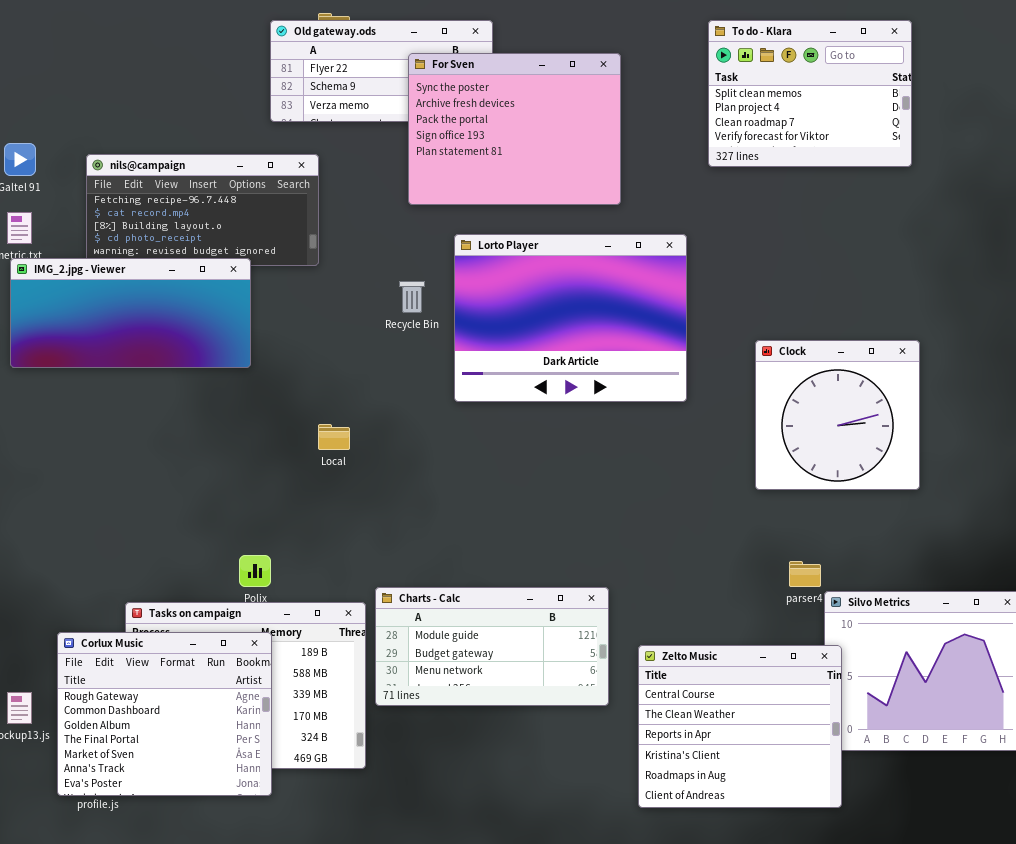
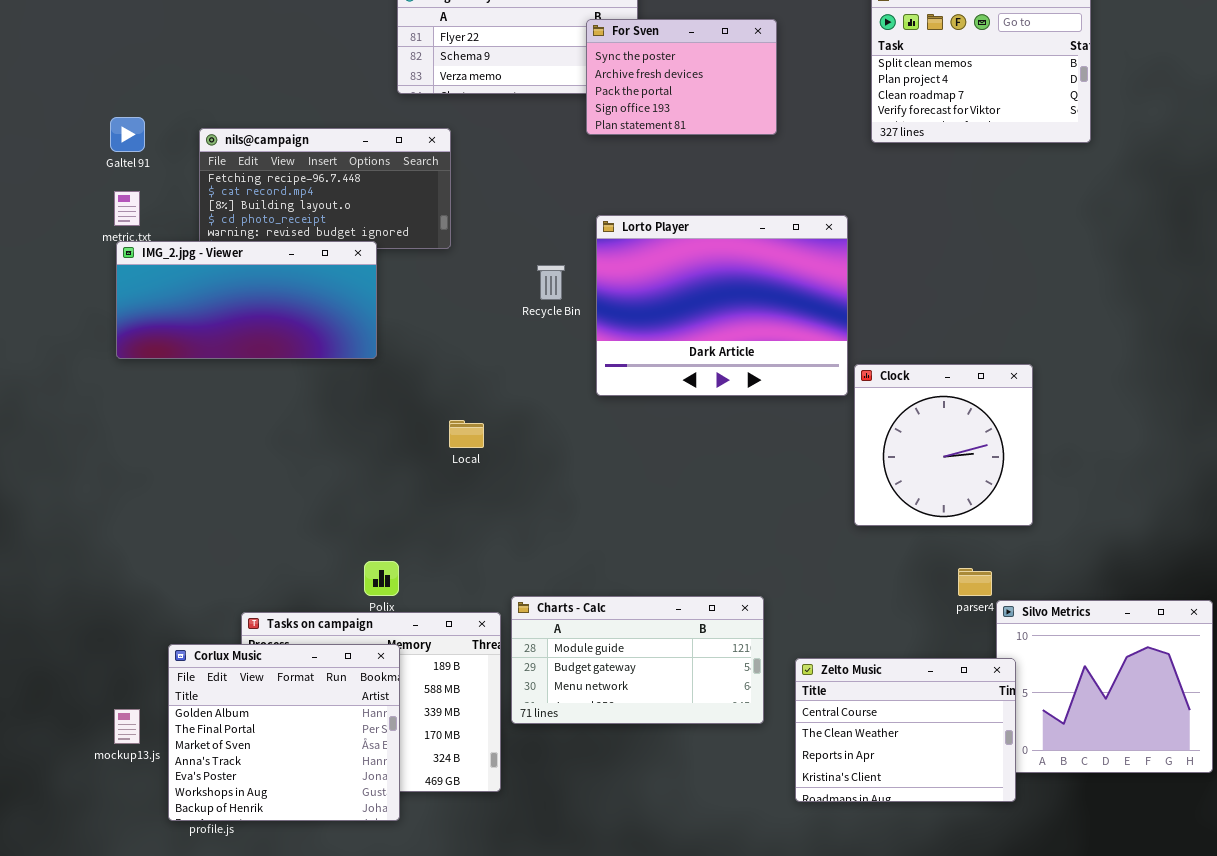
For Sven: [408,53,621,205] -> [586,19,777,135], resized
Clock: [755,340,920,490] -> [854,364,1033,526], moved
Corlux Music: [57,632,272,796] -> [168,644,400,821], scrolled down 2 rows
Zelto Music: [638,645,842,808] -> [795,658,1016,802], resized

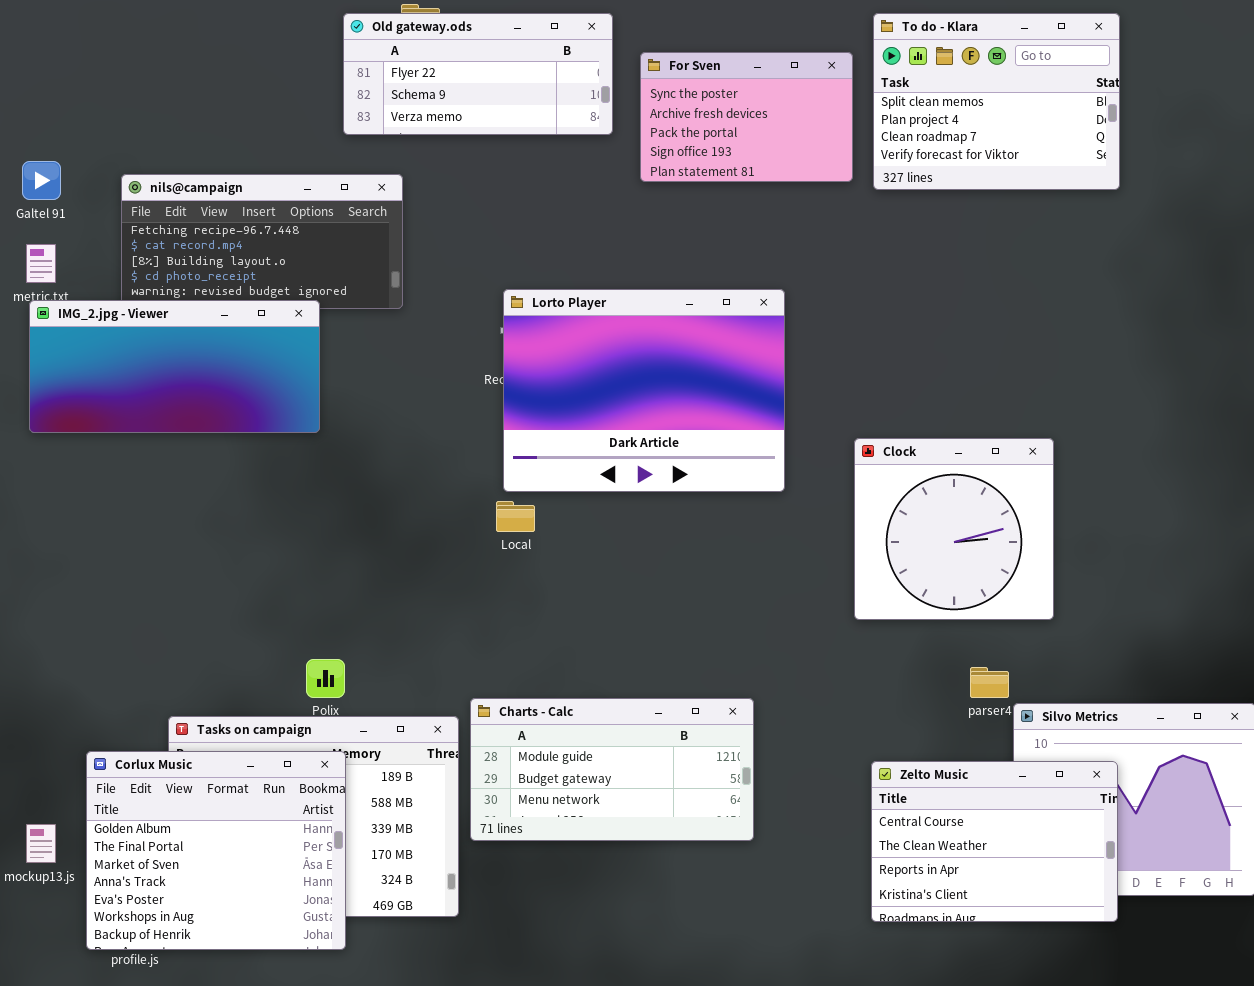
For Sven: [586,19,777,135] -> [640,52,853,182], moved
Lorto Player: [596,215,848,396] -> [503,289,785,492], moved
Local: [449,420,484,448] -> [496,501,535,532], moved
Zelto Music: [795,658,1016,802] -> [871,761,1118,922], moved

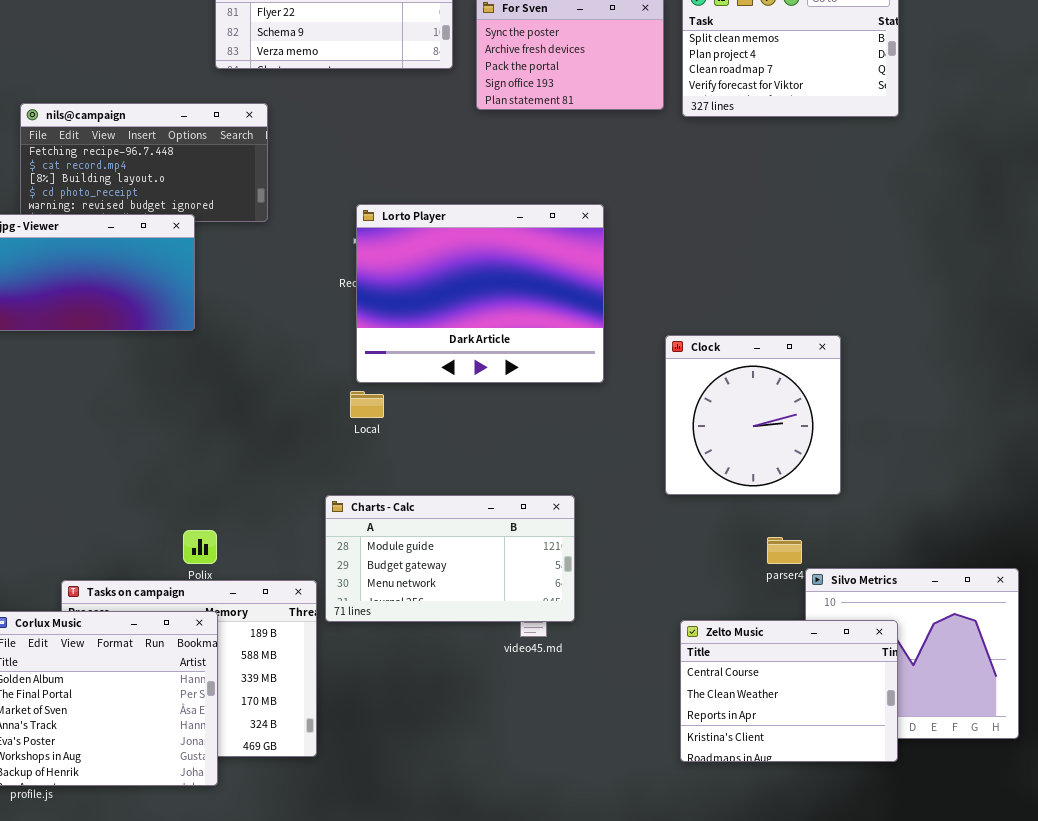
Charts - Calc: [470,698,754,841] -> [325,495,575,622], moved

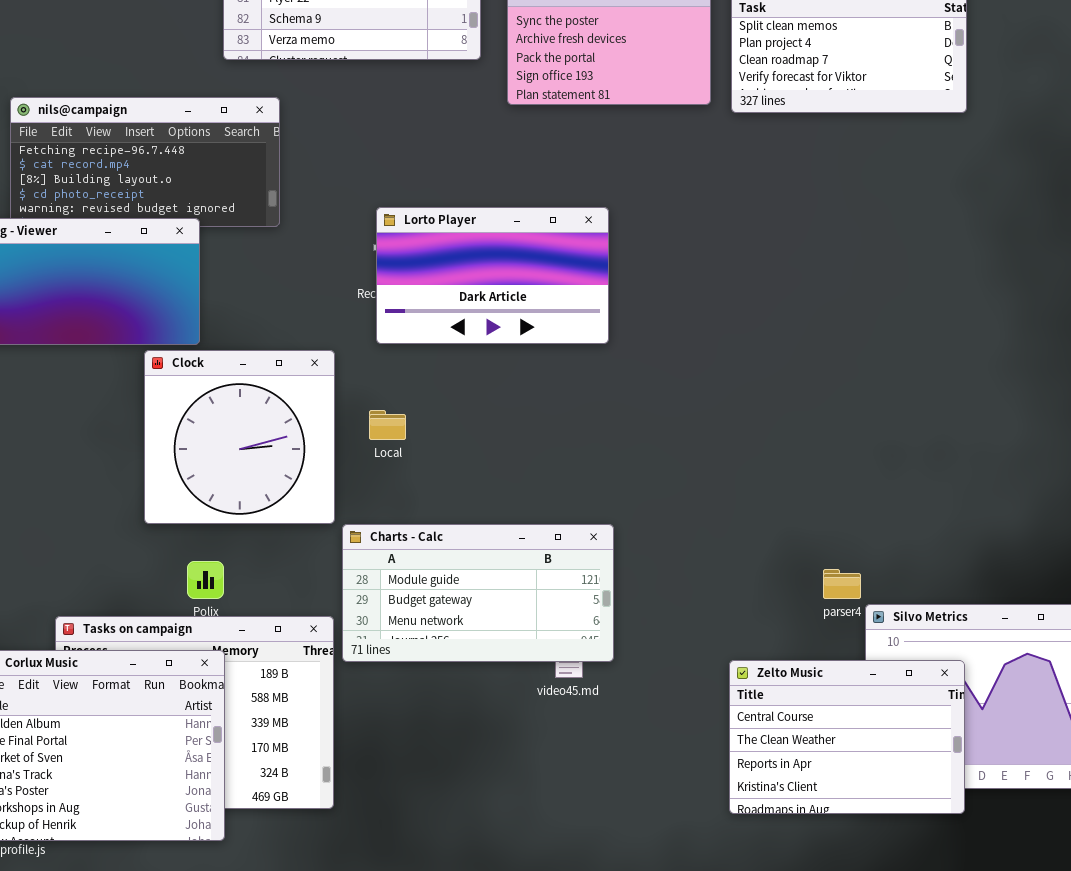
Lorto Player: [356,204,604,383] -> [376,207,609,344], resized
Clock: [665,335,841,495] -> [144,350,335,524], moved

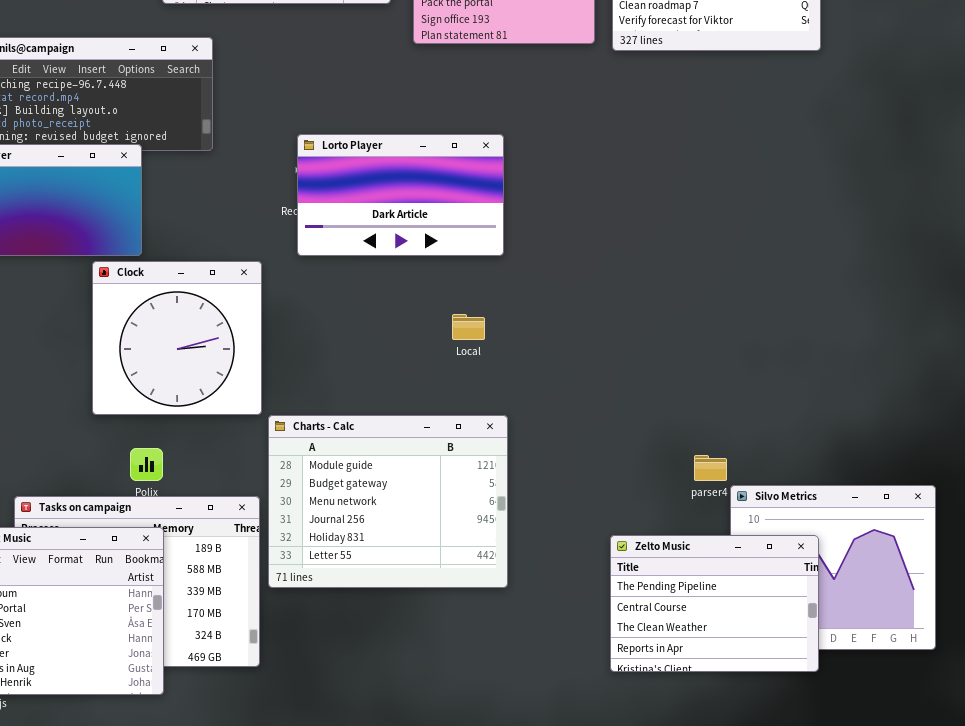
Local: [369,410,406,440] -> [452,314,485,340], moved
Charts - Calc: [342,524,614,662] -> [268,415,508,588], resized
Zelto Music: [729,660,965,814] -> [610,535,819,672], scrolled up 1 row

